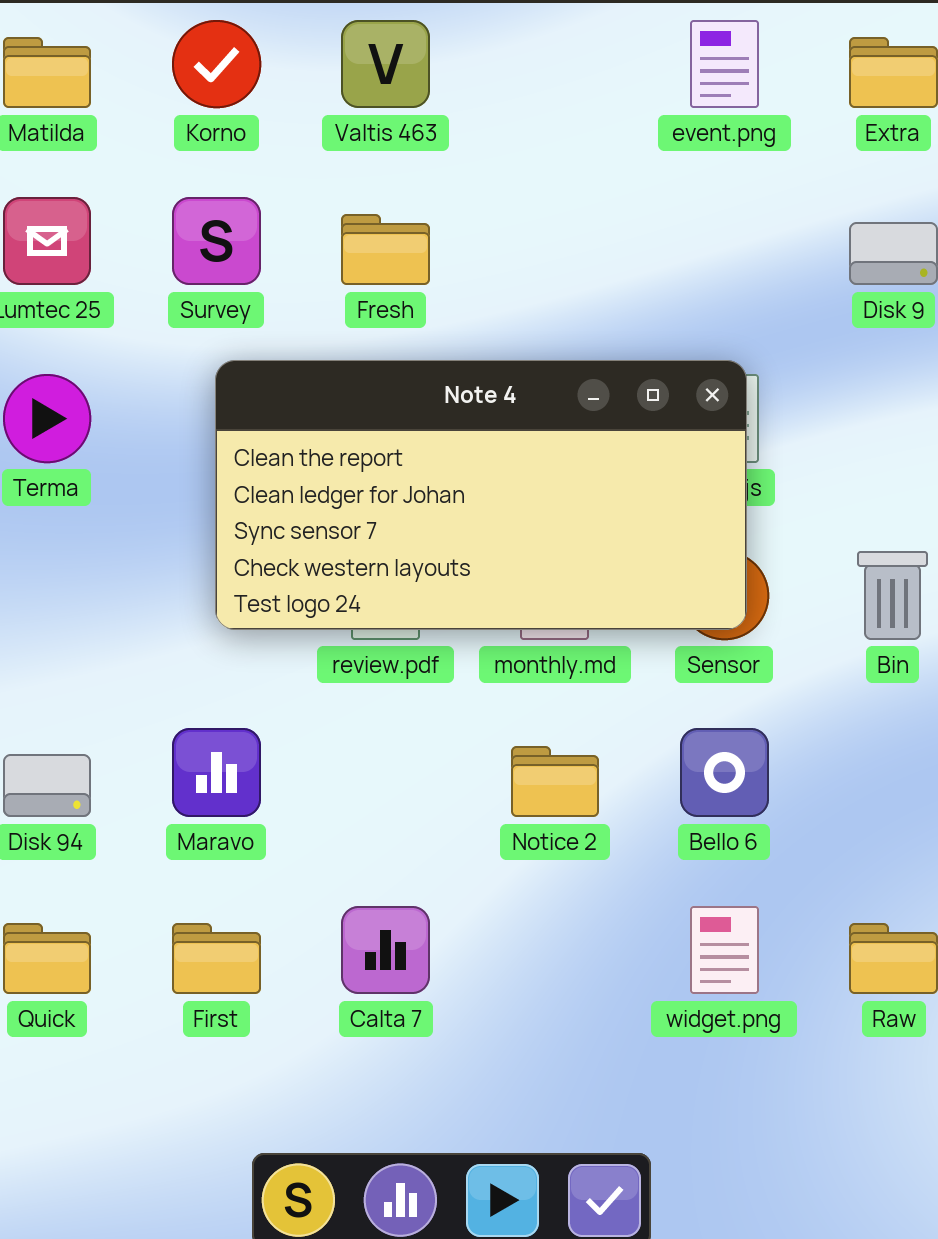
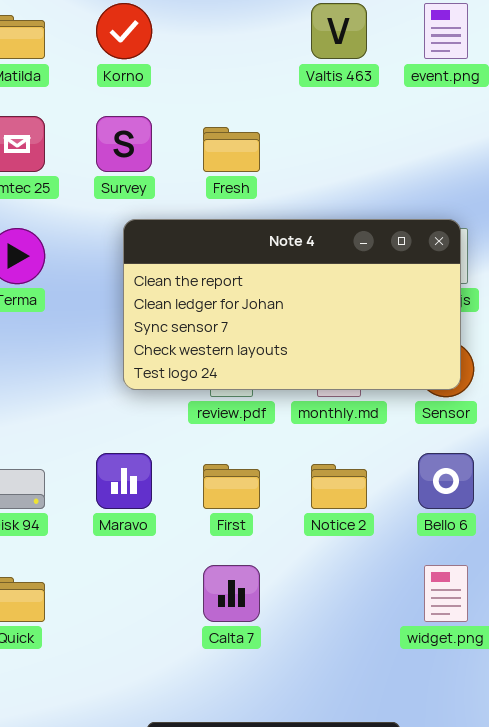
Valtis 463: [341,20,430,108] -> [311,3,367,59], moved
First: [172,923,261,994] -> [203,464,260,509], moved

